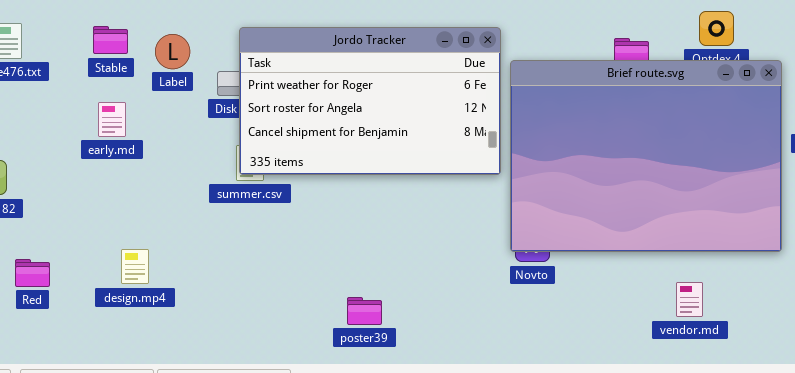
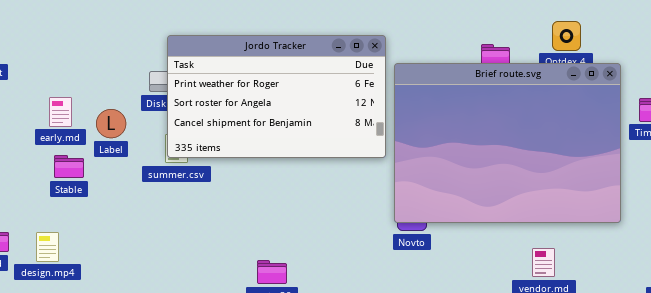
Stable: [93,26,128,54] -> [54,155,84,178], moved
Label: [155,34,190,69] -> [96,109,126,138], moved
design.mp4: [121,249,149,284] -> [36,232,59,262], moved

